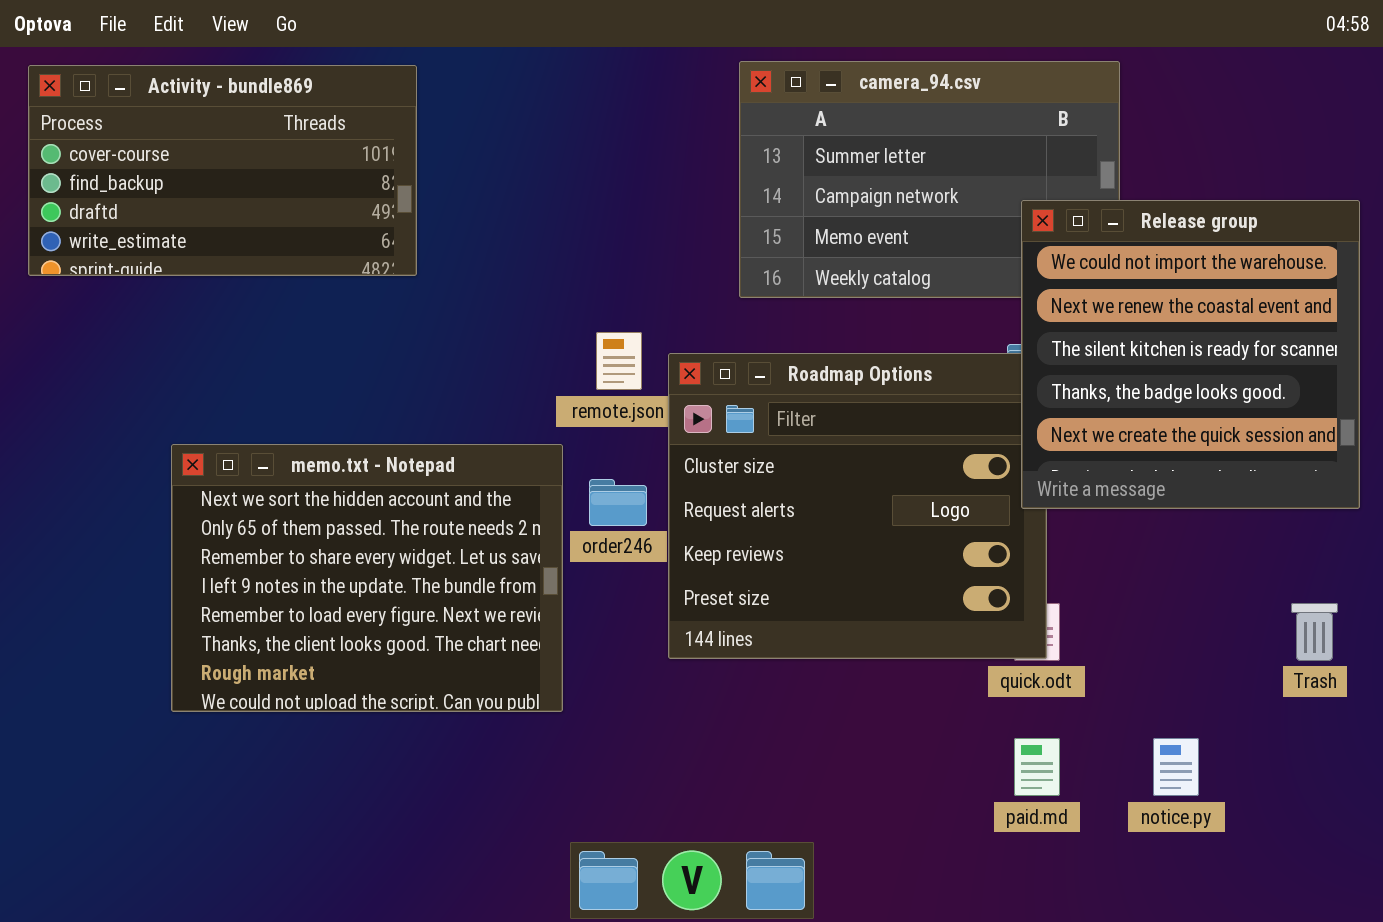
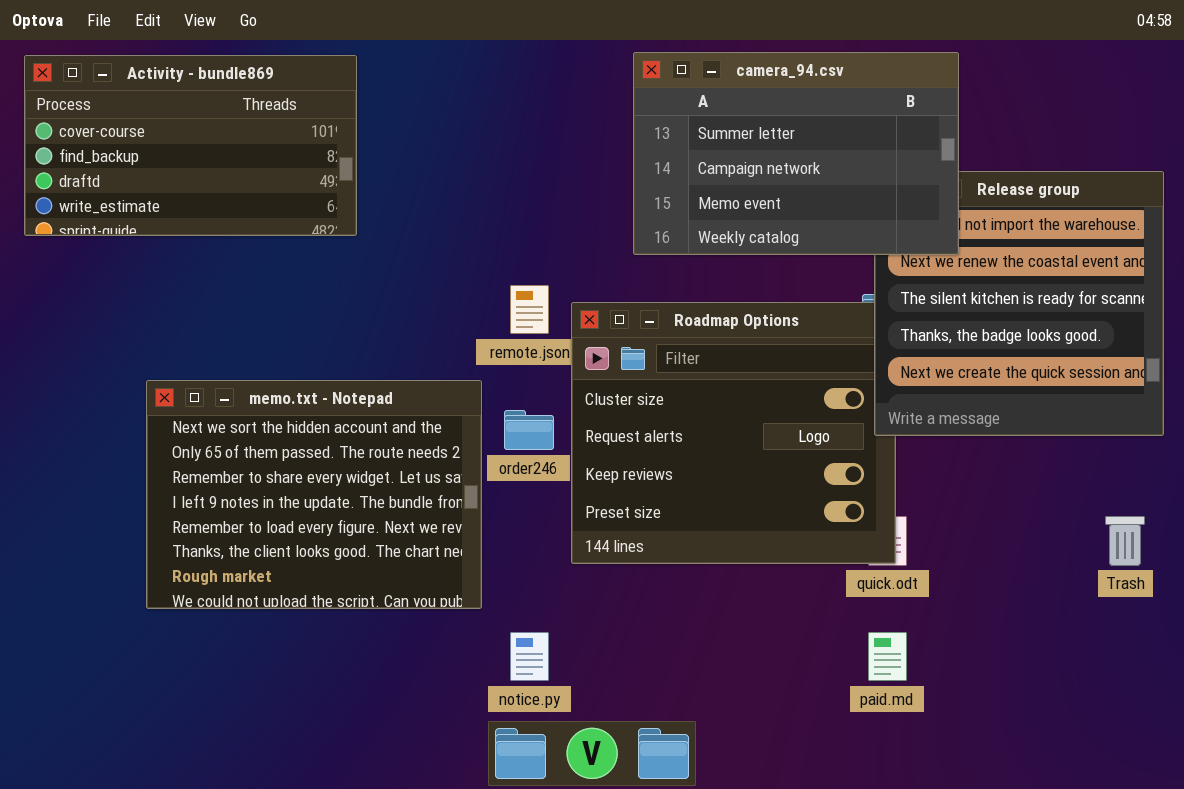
camera_94.csv: [739,61,1120,298] -> [633,52,959,255], raised
notice.py: [1153,738,1199,796] -> [510,632,549,681], moved

